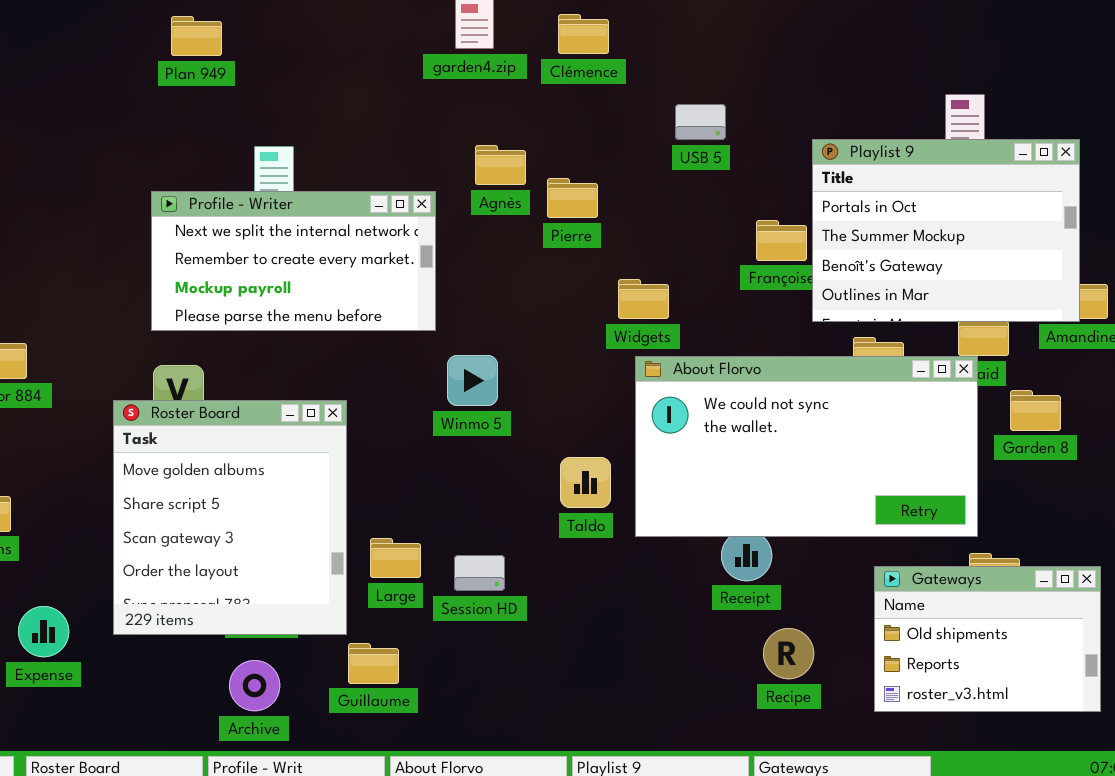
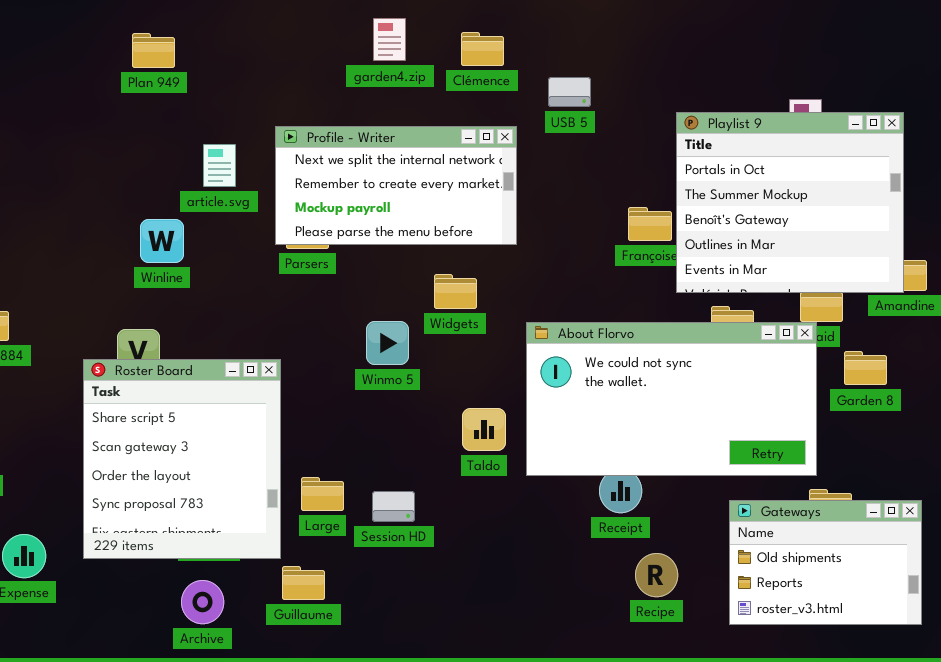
USB 5: [675,104,726,140] -> [548,77,591,107], moved
Playlist 9: [812,139,1080,322] -> [676,112,904,293], resized
Profile - Writer: [151,191,436,331] -> [275,126,517,245], moved
Widgets: [618,279,669,319] -> [434,274,477,309], moved
Roster Board: [113,400,347,635] -> [83,359,281,559], scrolled down 1 row

